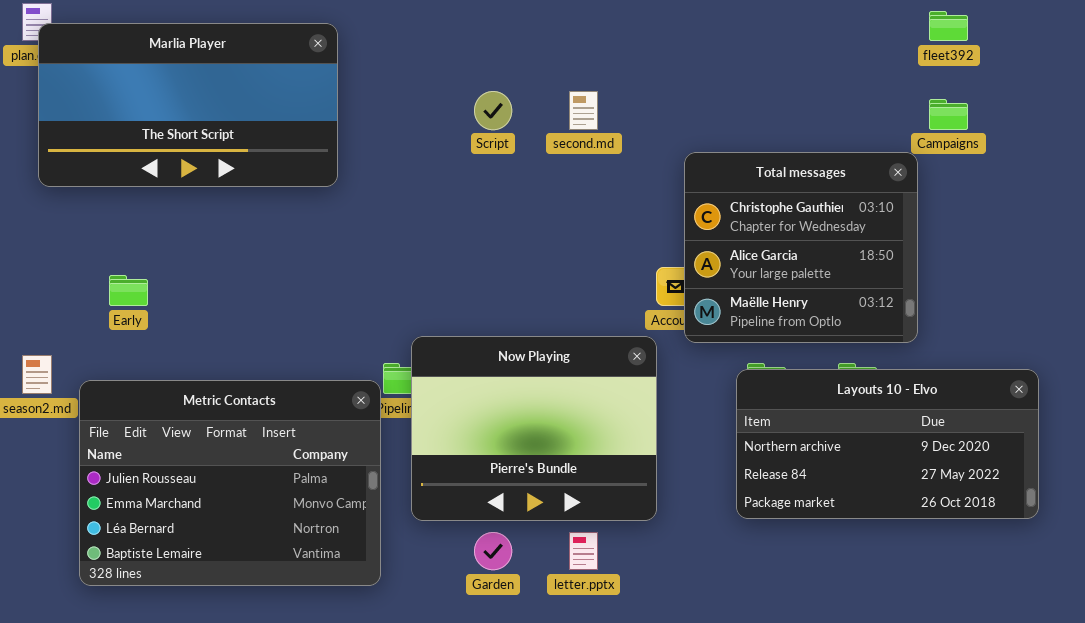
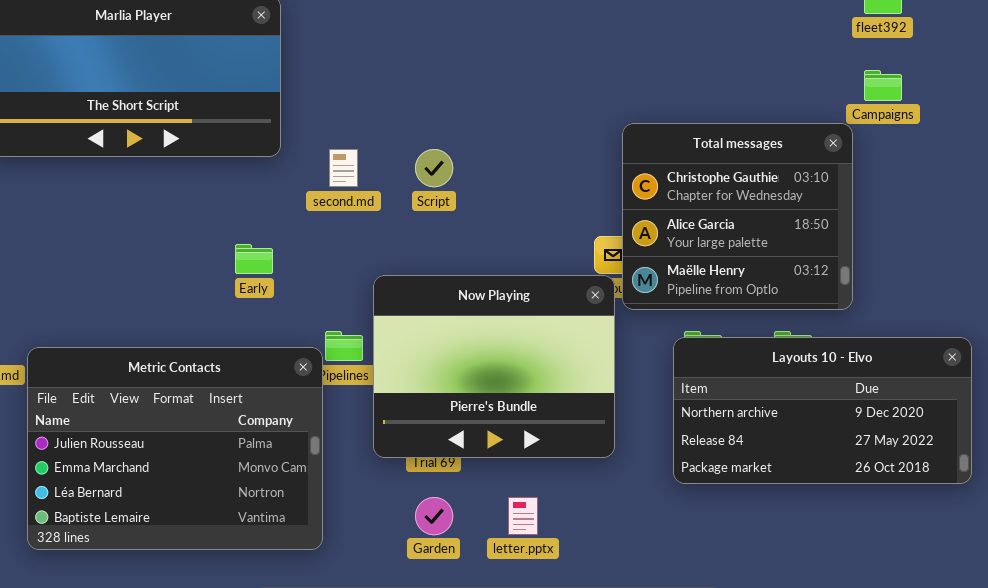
Script: [474,91,512,130] -> [415,149,453,187], moved
second.md: [569,91,598,130] -> [329,149,358,187], moved
Early: [109,275,148,306] -> [235,244,273,274], moved
Now Playing: [411,336,657,521] -> [373,275,615,458], moved

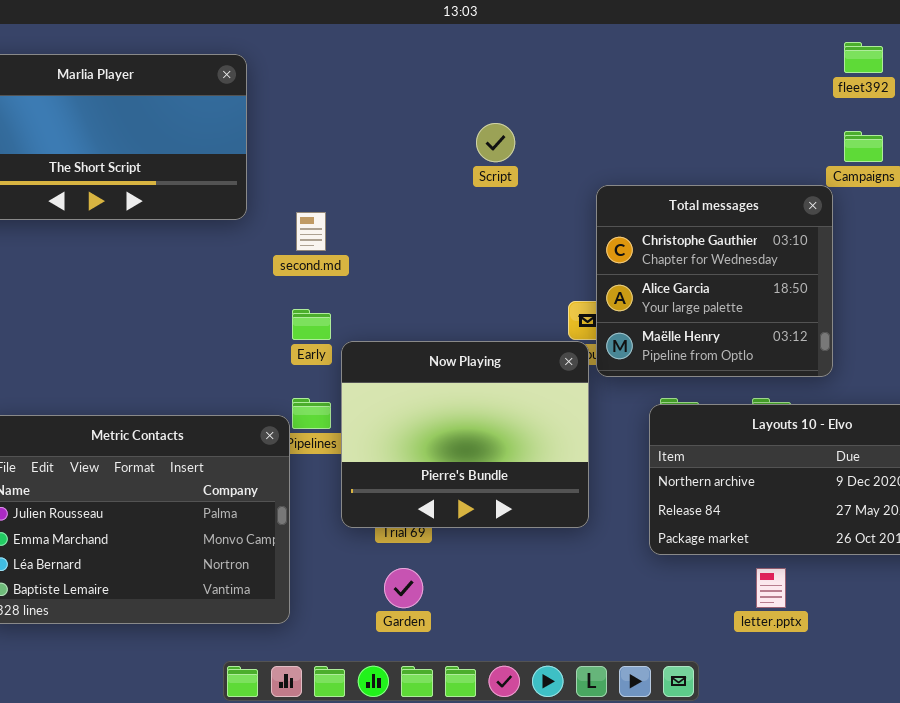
Script: [415,149,453,187] -> [476,123,515,162], moved
Early: [235,244,273,274] -> [292,309,331,340], moved
letter.pptx: [508,497,538,535] -> [756,568,786,608], moved

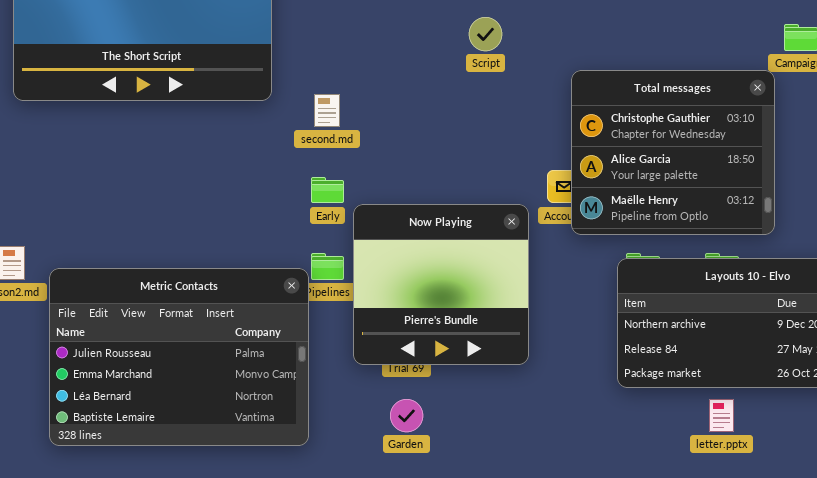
Now Playing: [341,341,589,528] -> [353,204,529,365], resized

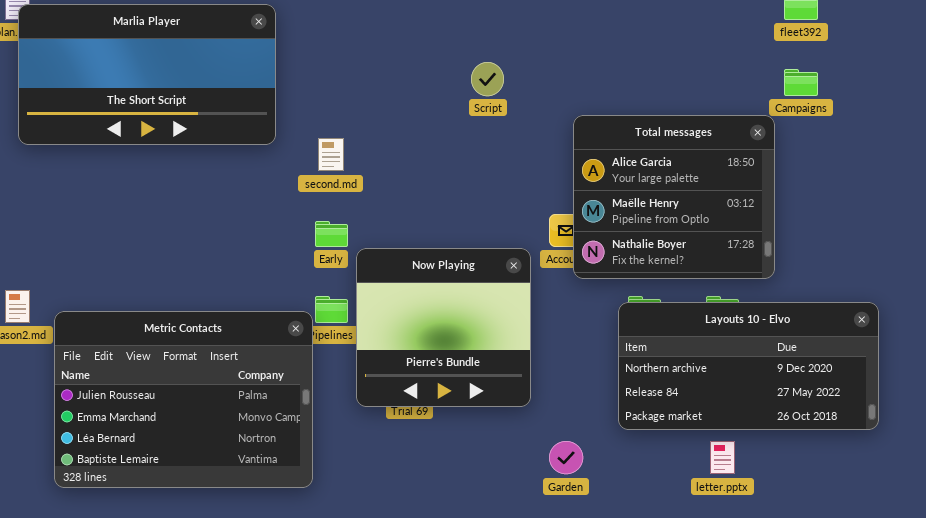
Total messages: [571,70,775,235] -> [573,115,775,279], scrolled down 1 row
Garden: [390,399,423,432] -> [549,441,583,474], moved

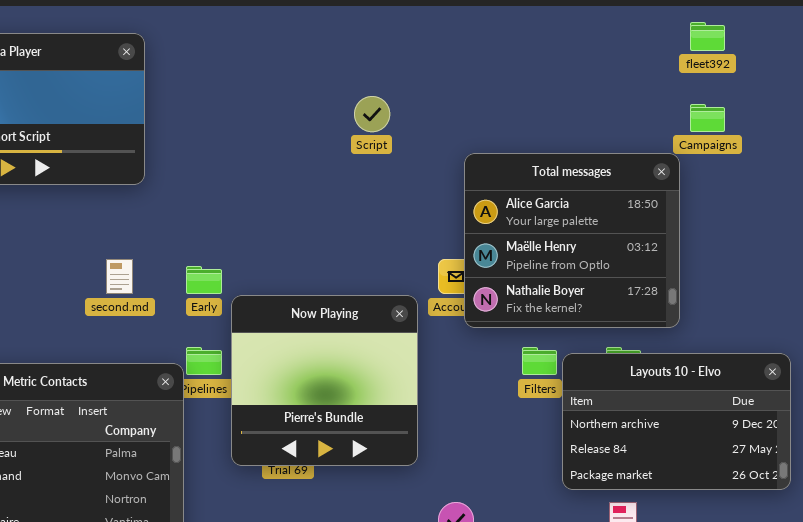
second.md: [318,138,344,171] -> [106,259,133,294], moved
Layouts 10 - Elvo: [618,302,879,430] -> [562,353,791,490], resized

